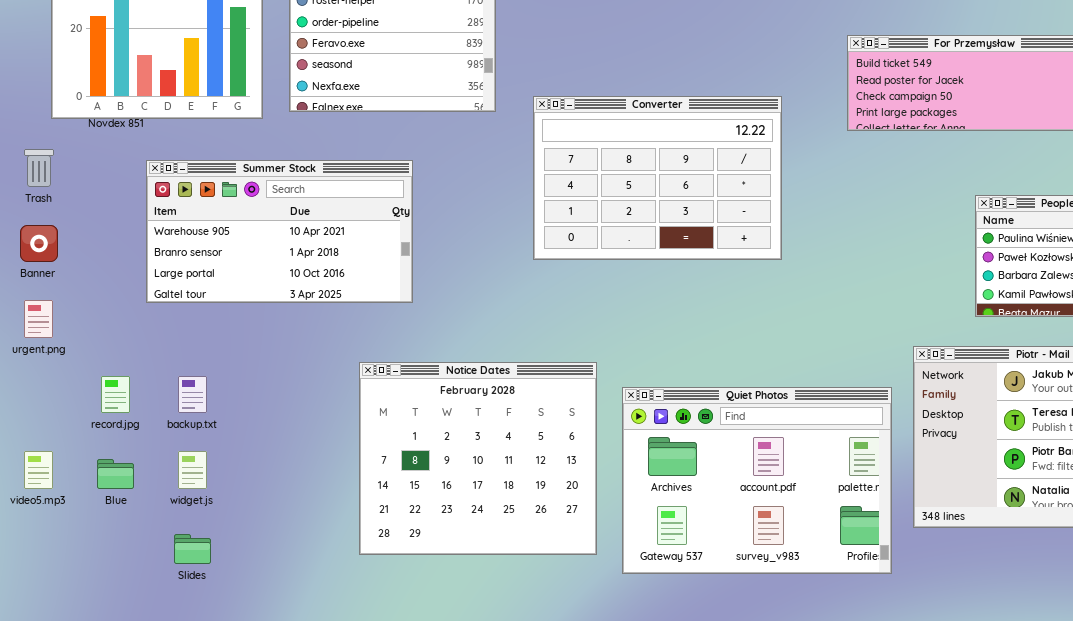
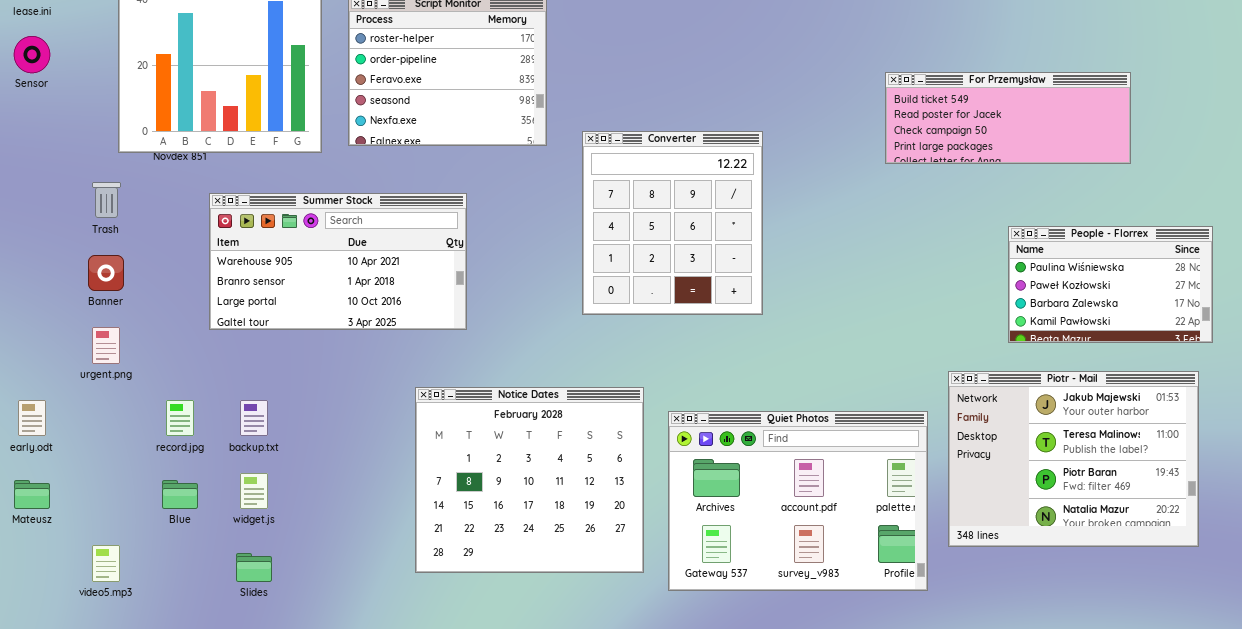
Converter: [533,96,782,260] -> [582,131,763,315], resized
video5.mp3: [24,451,53,489] -> [92,545,120,582], moved

